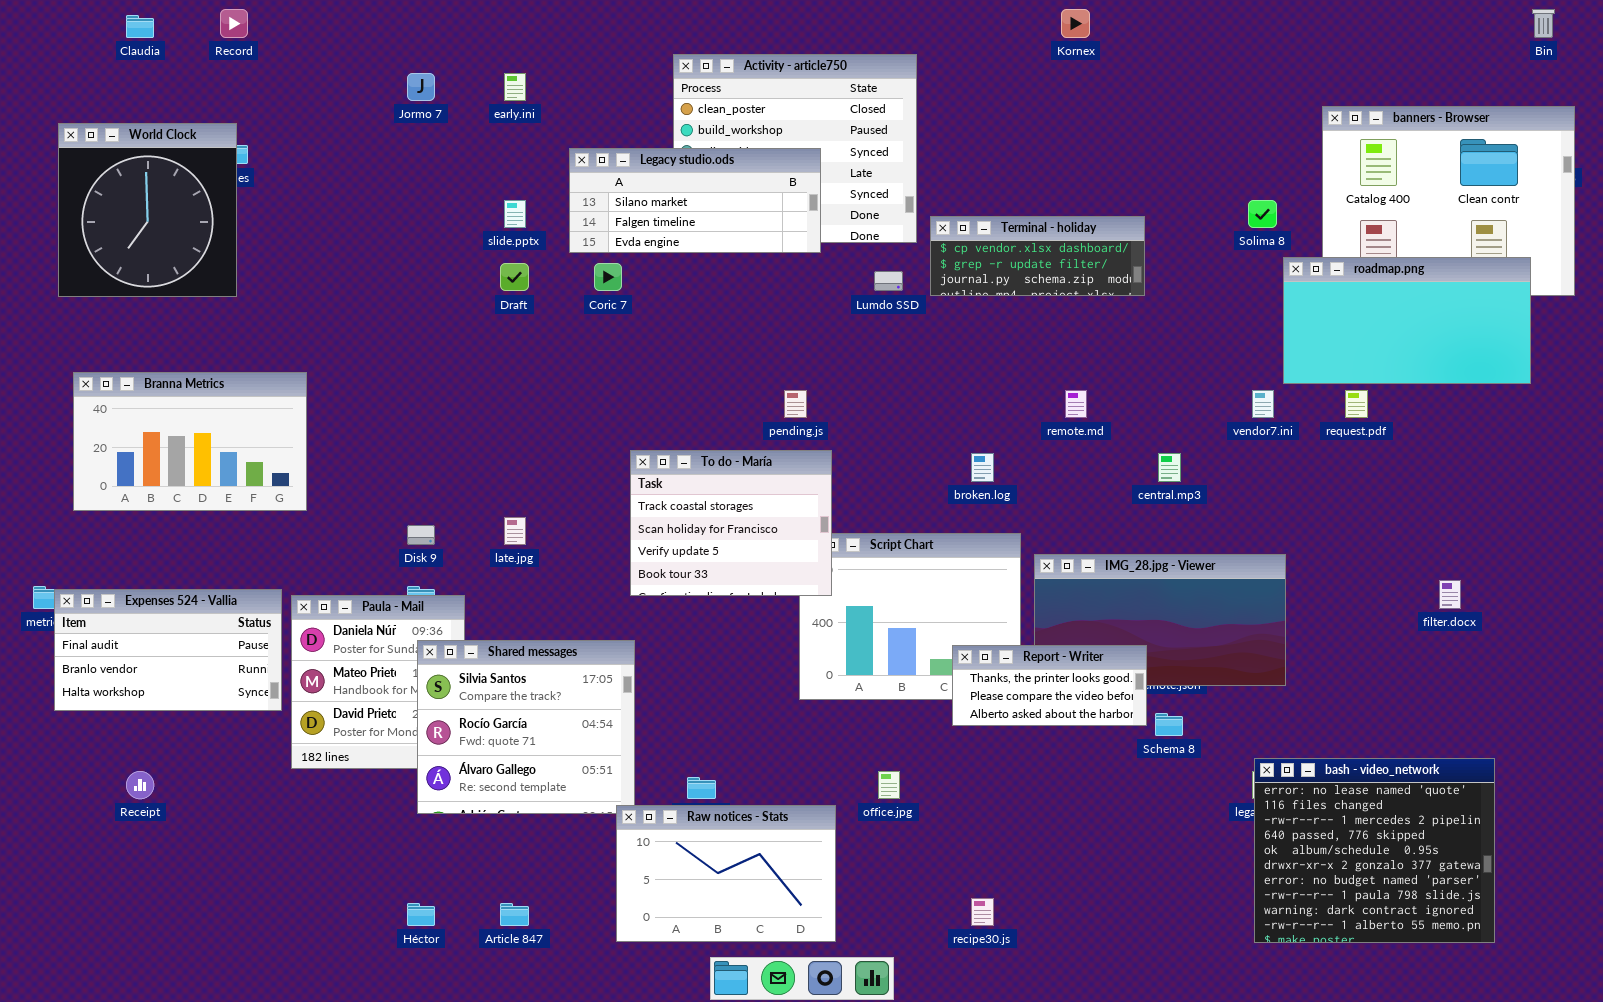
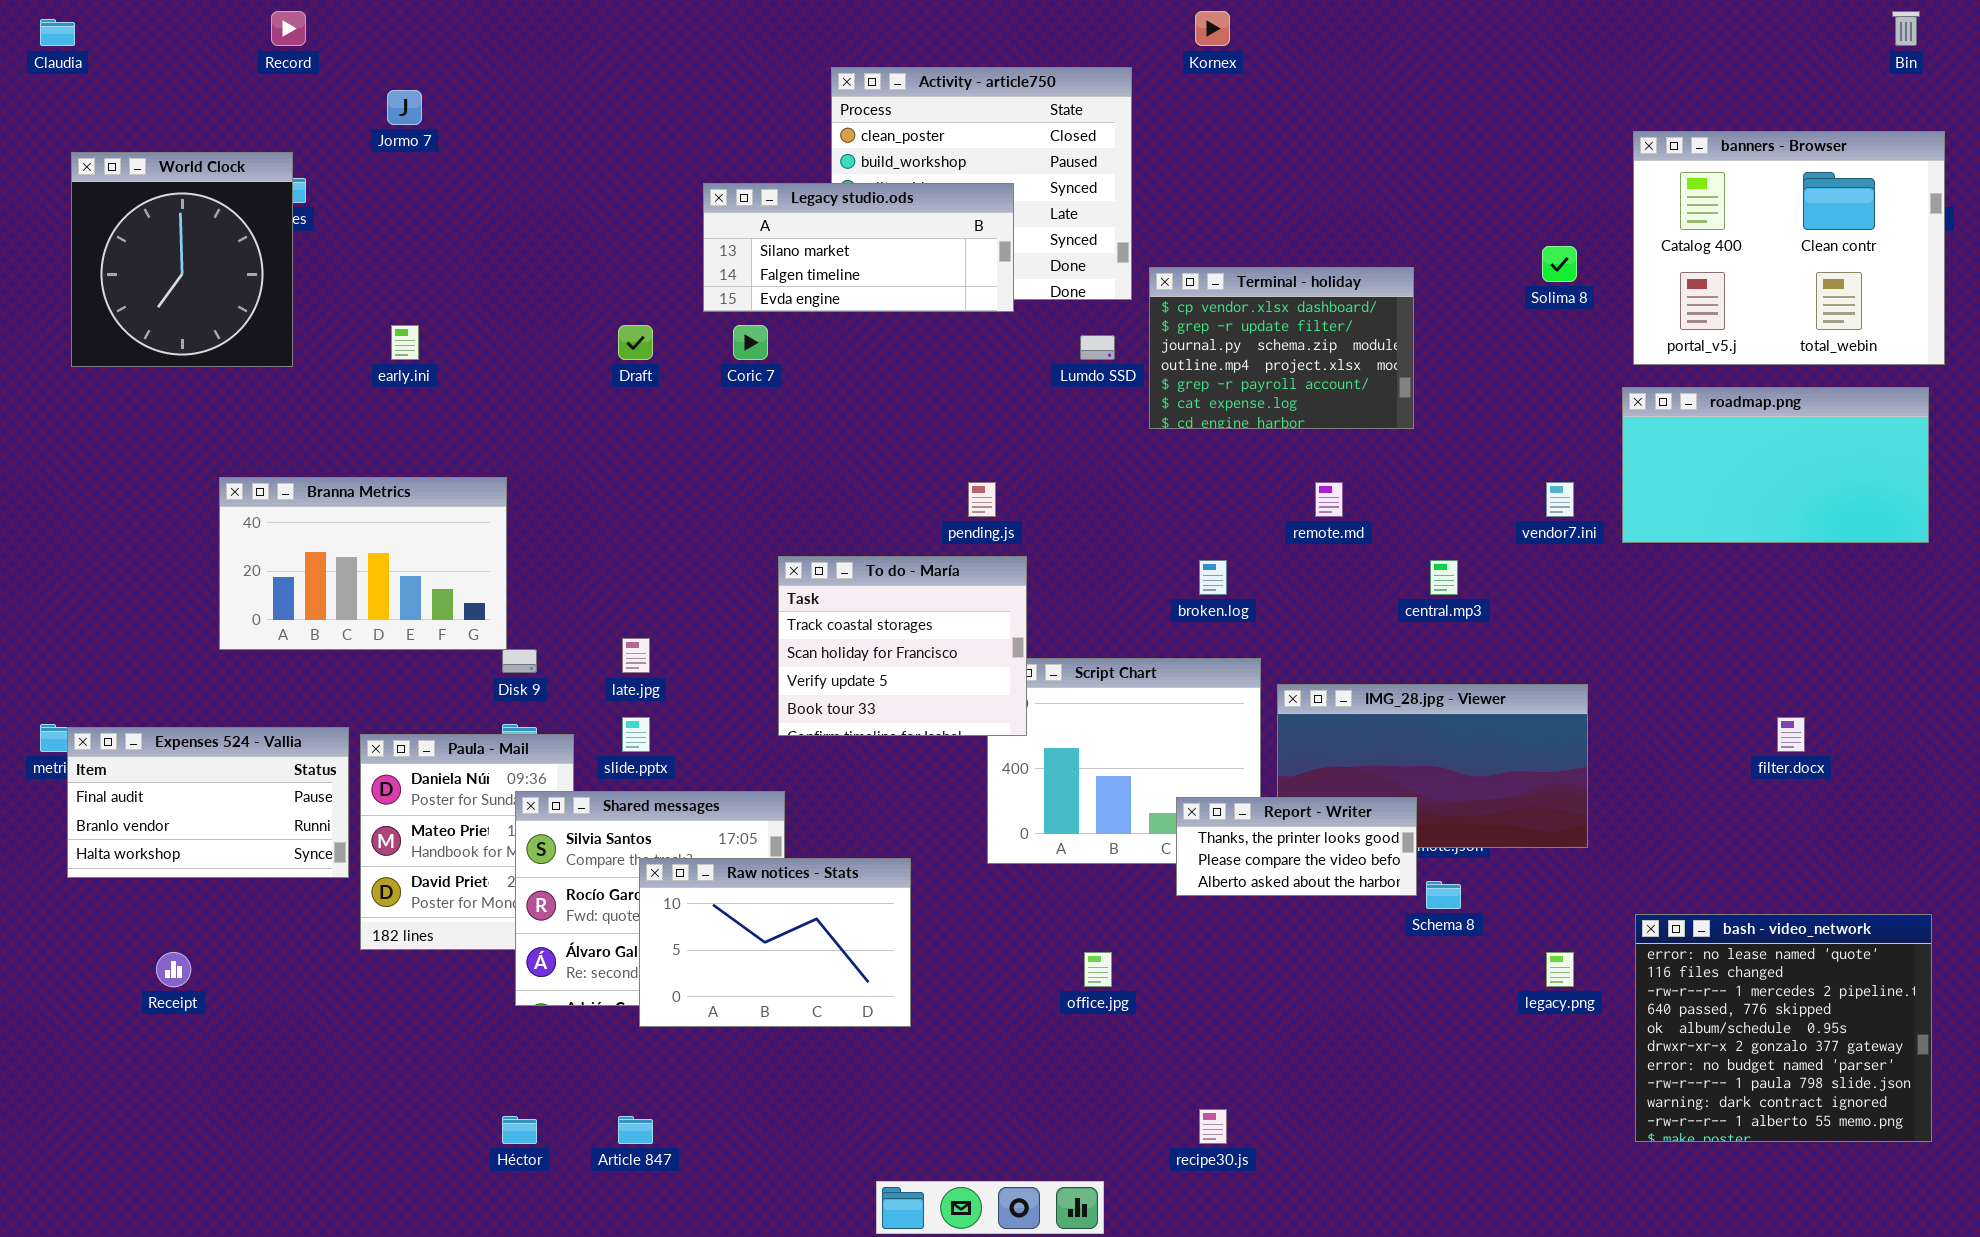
Kornex: [1061,9,1090,38] -> [1195,11,1230,46], moved
Claudia: [126,15,154,38] -> [40,19,75,46], moved
Jormo 7: [407,73,435,101] -> [387,90,422,125], moved
early.ini: [504,73,526,101] -> [391,325,419,360], moved
slide.pptx: [504,200,526,228] -> [622,717,650,752], moved
Terminal - holiday: [930,216,1145,296] -> [1149,267,1414,429], resized
roadmap.png: [1283,257,1531,384] -> [1622,387,1929,543], moved
Branna Metrics: [73,372,307,511] -> [219,477,507,650], moved
bash - video_network: [1254,758,1495,943] -> [1635,914,1932,1142], moved
Raw notices - Stats: [616,805,836,942] -> [639,858,911,1027], moved

